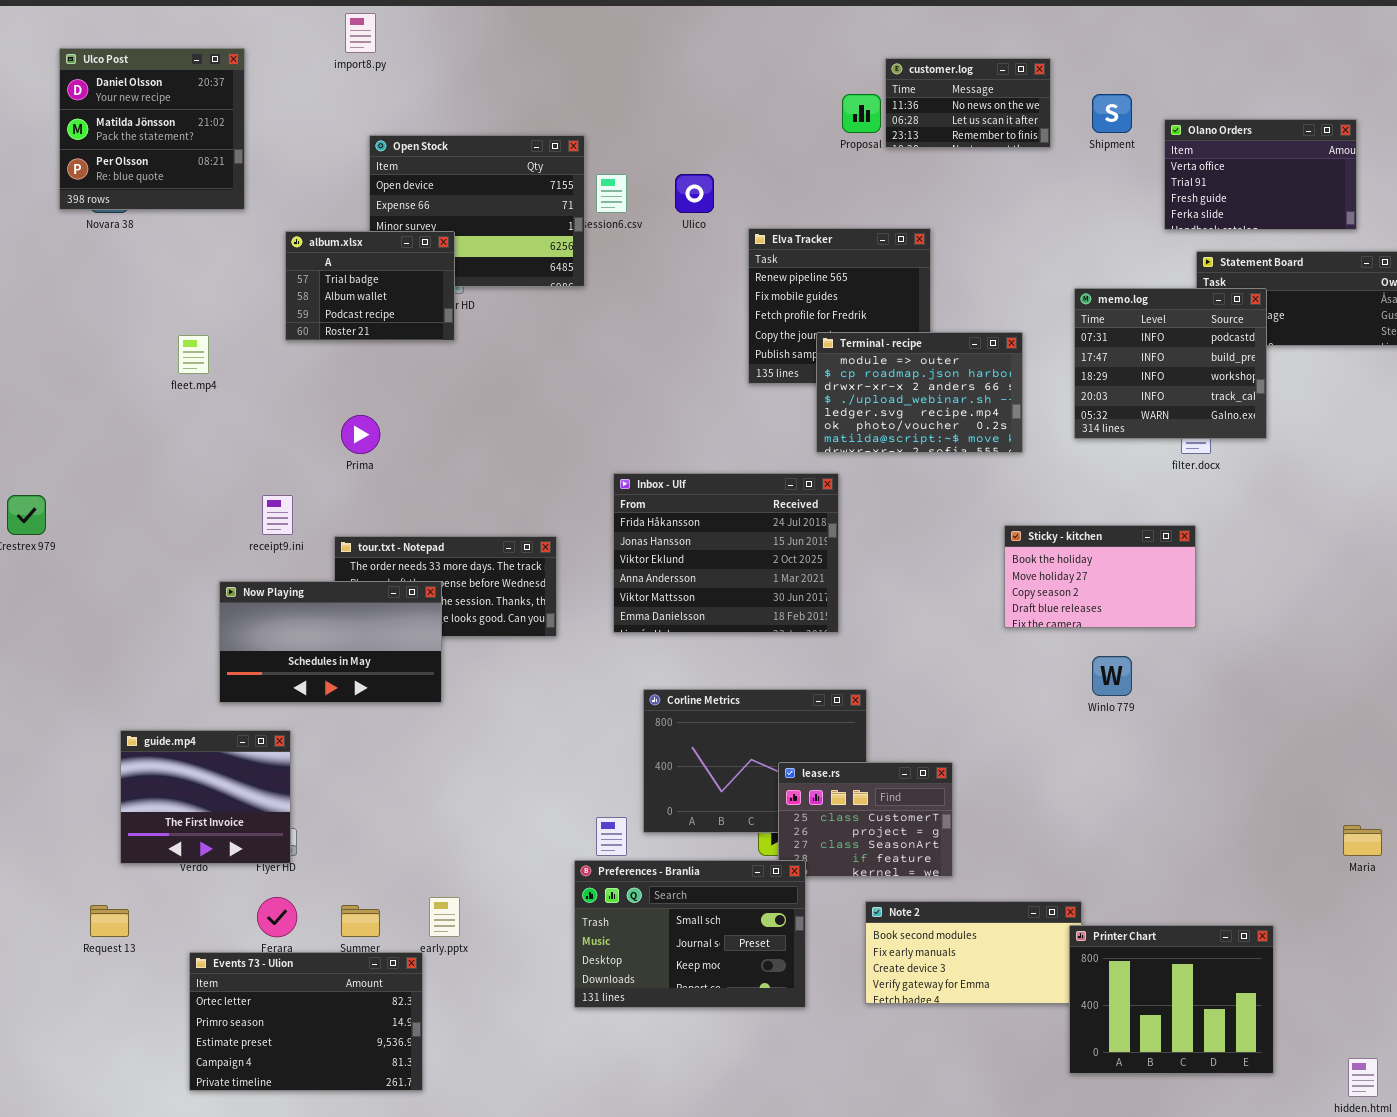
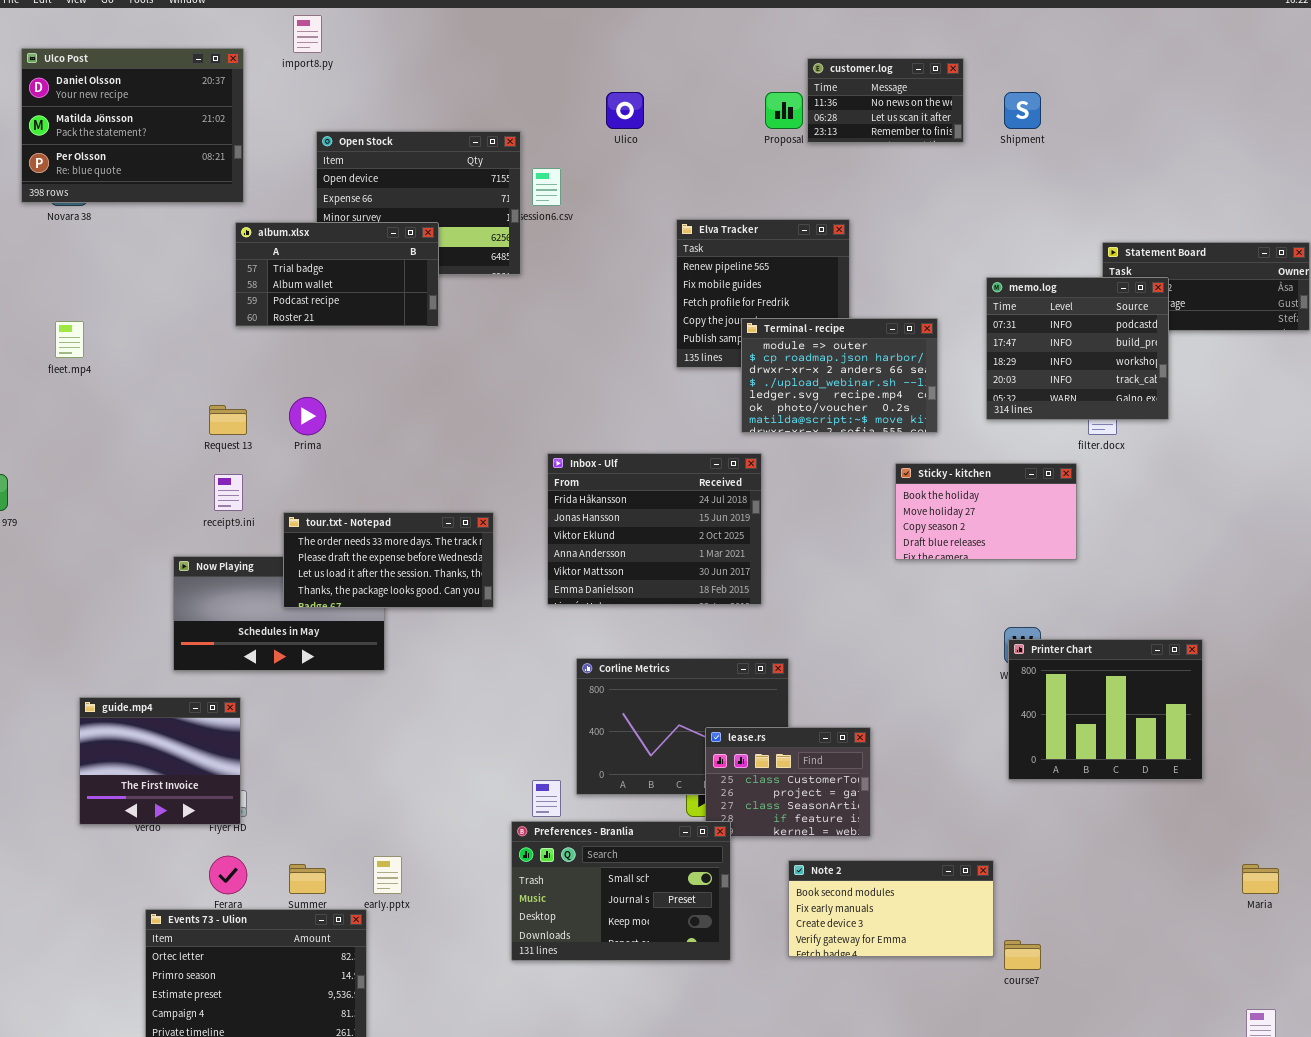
Ulco Post: [59,48,245,210] -> [21,48,244,203], resized
Olano Orders: [1164,119,1357,230] -> none, closed
Ulico: [675,174,714,213] -> [606,92,644,129], moved
album.xlsx: [285,231,455,341] -> [235,222,439,327], resized
fleet.mp4: [178,335,209,374] -> [55,321,84,358], moved
Sticky - kitchen: [1004,525,1196,628] -> [895,463,1077,560], moved
tour.txt - Notepad: [334,536,557,637] -> [283,512,494,608], raised
Maria: [1343,825,1382,856] -> [1242,864,1279,894], moved
Request 13: [90,905,129,937] -> [209,405,247,435], moved
Printer Chart: [1069,925,1274,1074] -> [1008,639,1203,780], moved

